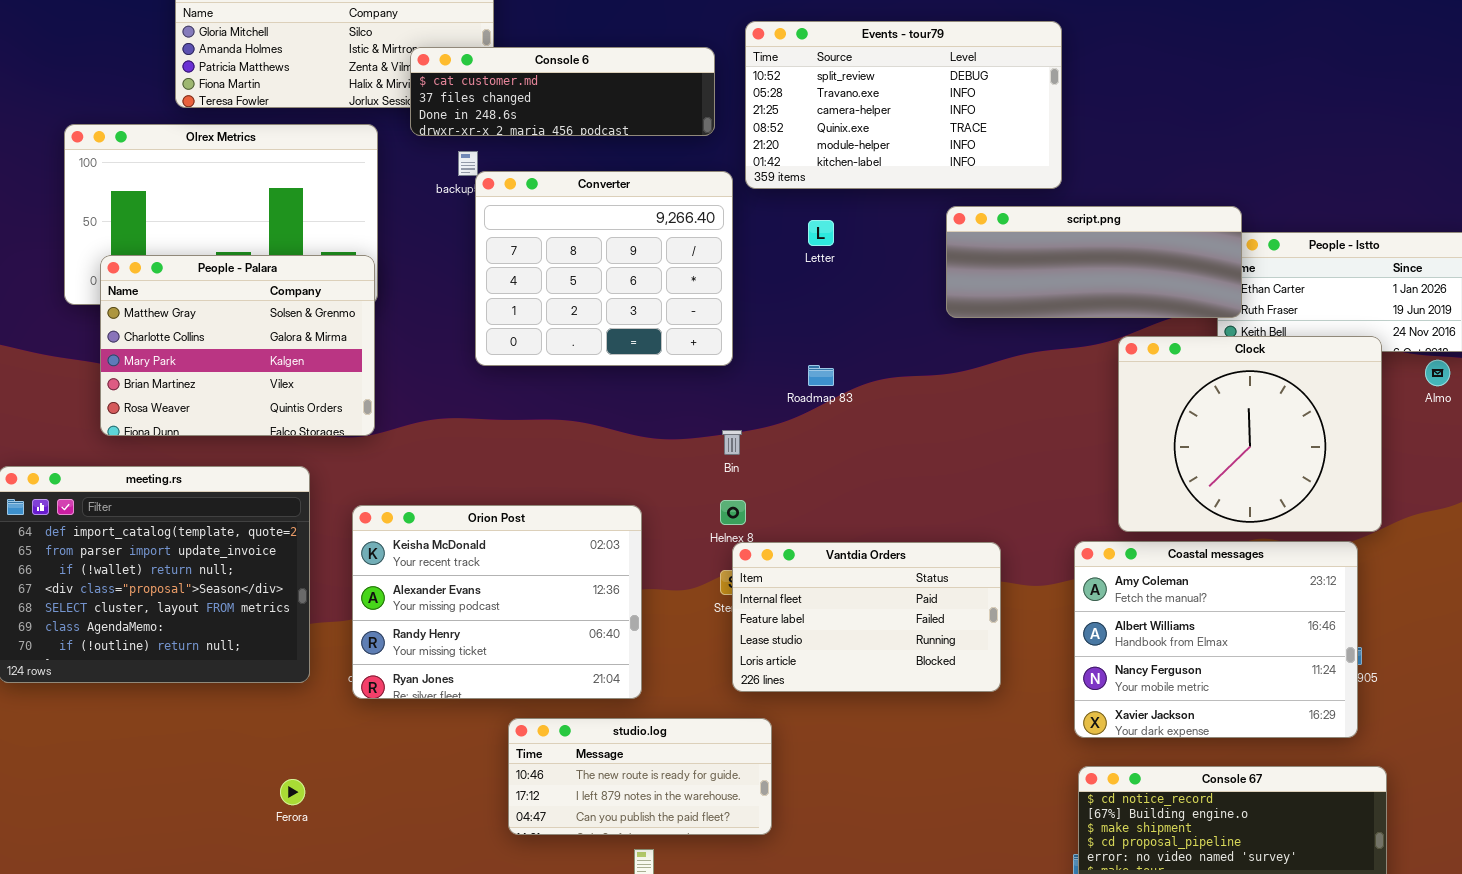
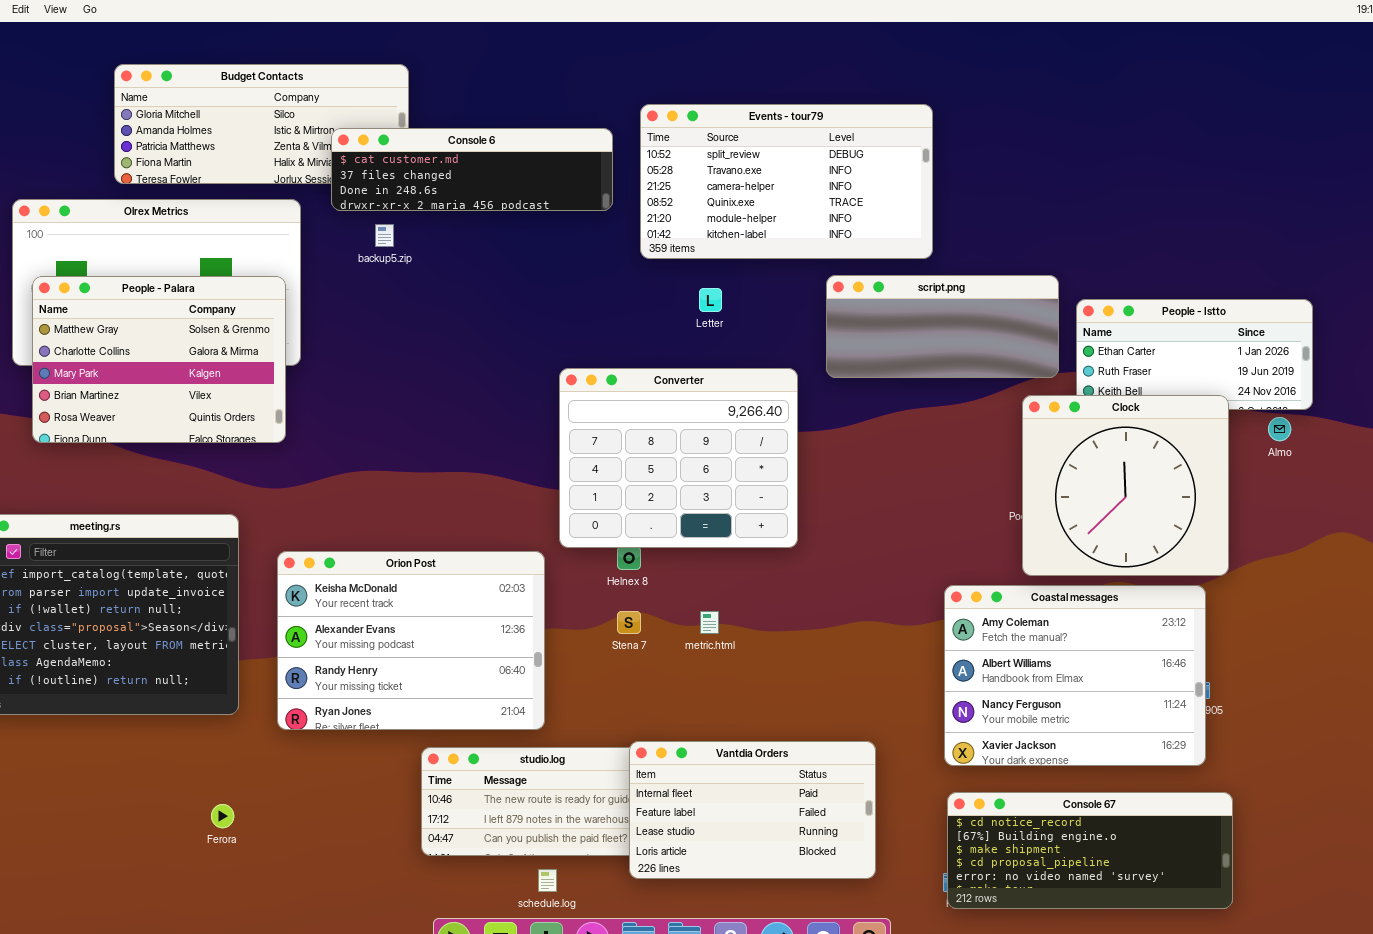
Converter: [475,171,733,366] -> [559,368,798,548], moved
script.png: [946,206,1242,318] -> [826,275,1059,378], resized
People - Palara: [100,255,375,436] -> [32,276,286,443], moved
Clock: [1118,336,1382,532] -> [1022,395,1229,576], resized
Vantdia Orders: [732,542,1001,692] -> [629,741,876,879], moved

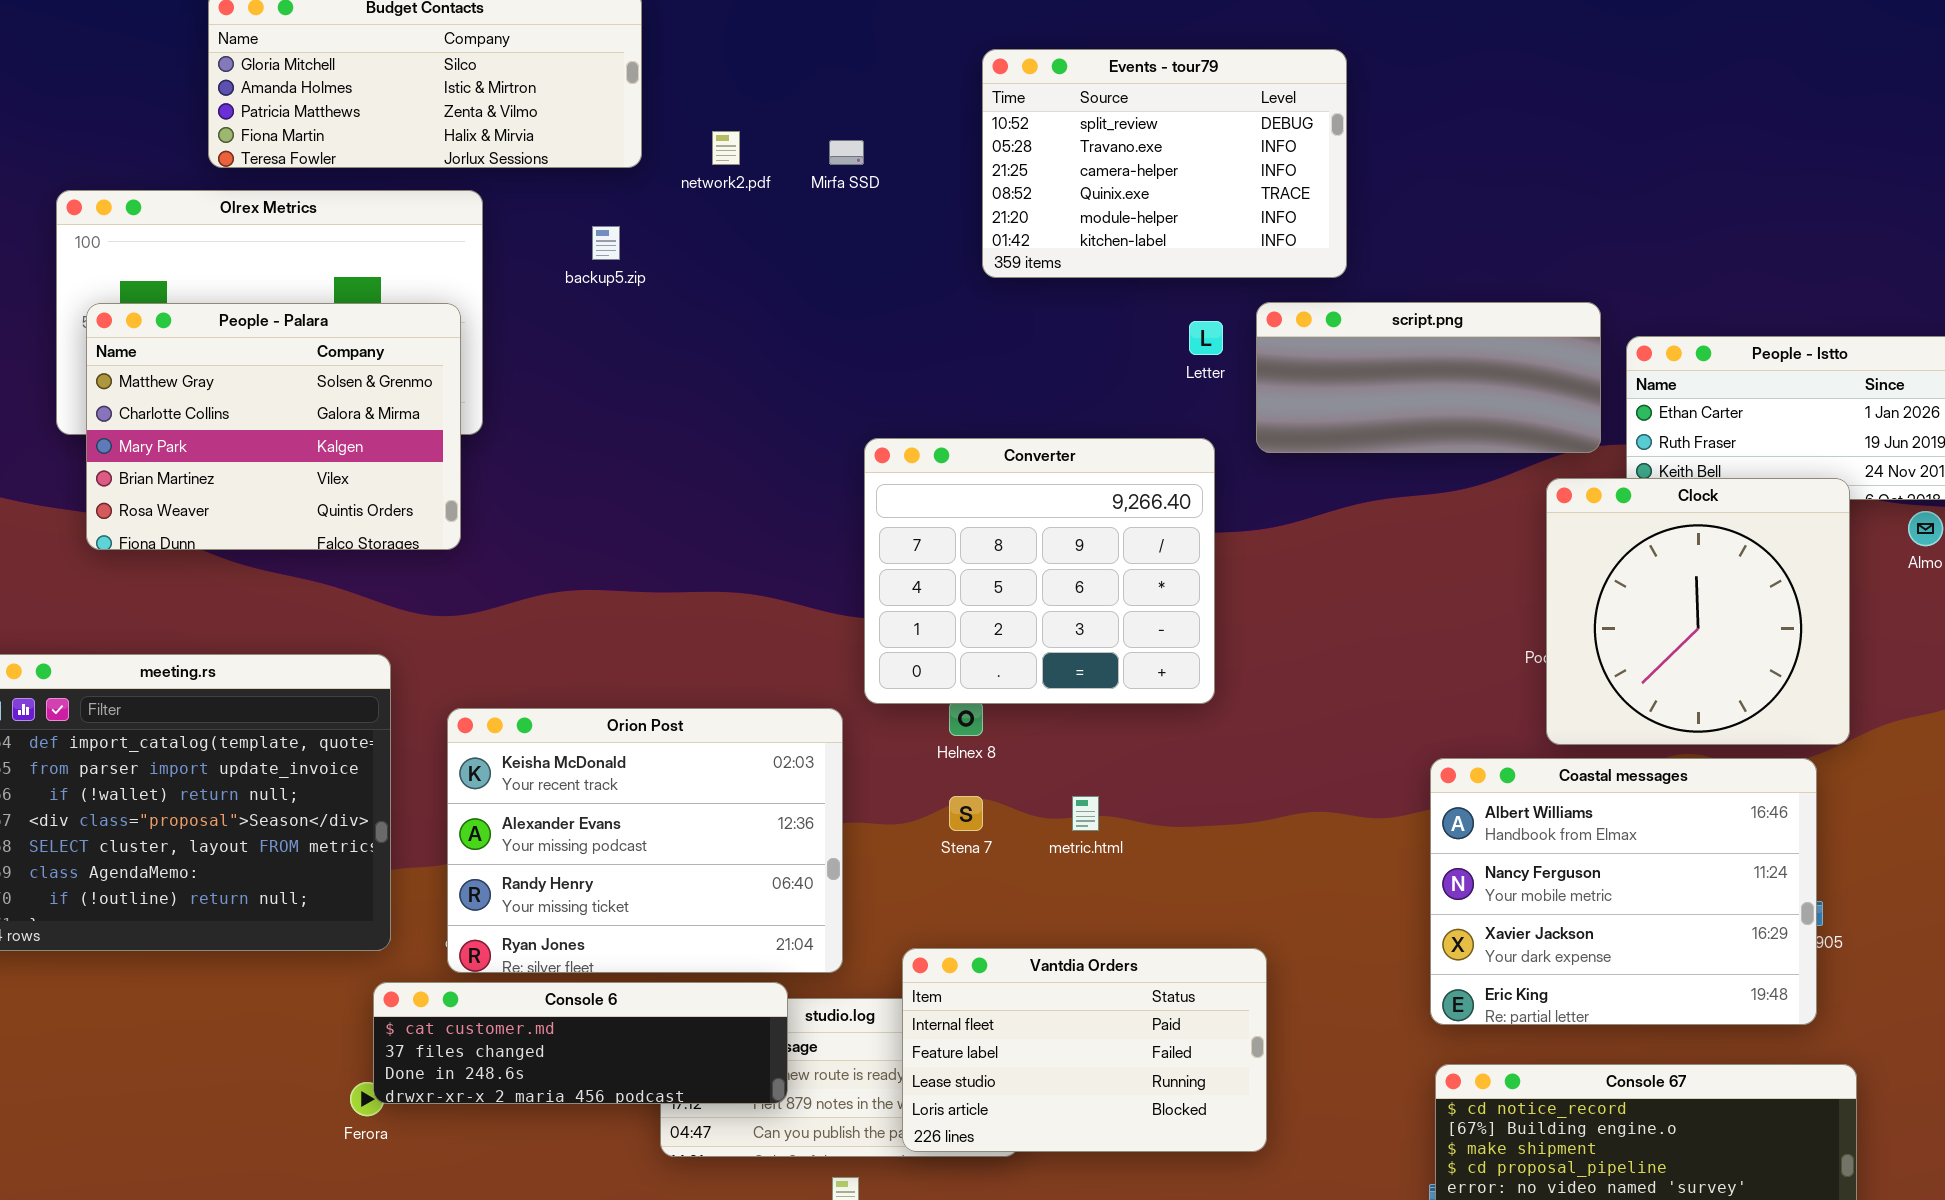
Events - tour79: [640,104,933,259] -> [982,49,1347,278], resized
Console 6: [331,128,613,211] -> [373,982,788,1104], moved
Letter: [699,288,722,312] -> [1189,321,1223,355], moved
Coastal messages: [944,585,1206,766] -> [1430,758,1817,1025], scrolled down 1 row
Vantdia Orders: [629,741,876,879] -> [902,948,1267,1152], moved

